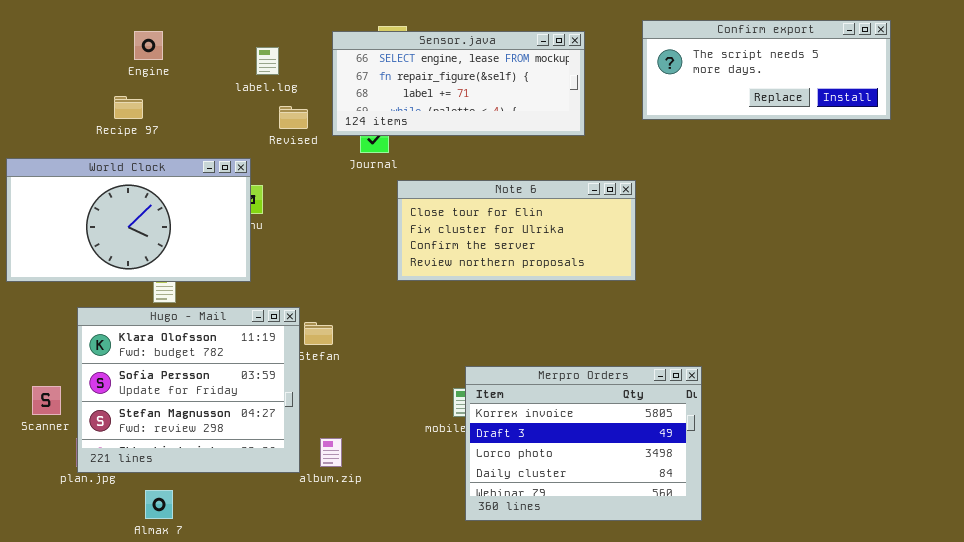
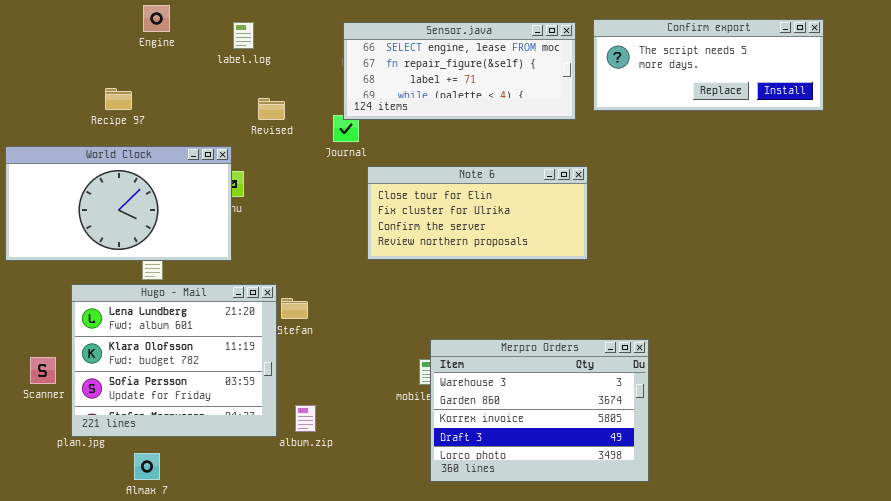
Sensor.java: [332,31,585,136] -> [343,22,576,120], moved
Engine: [134,31,163,60] -> [143,5,170,32], moved
label.log: [256,47,279,75] -> [233,22,254,49], moved
Hugo - Mail: [77,307,300,473] -> [71,284,277,437], scrolled up 1 row
Merpro Orders: [465,366,702,521] -> [430,339,649,482], scrolled up 2 rows

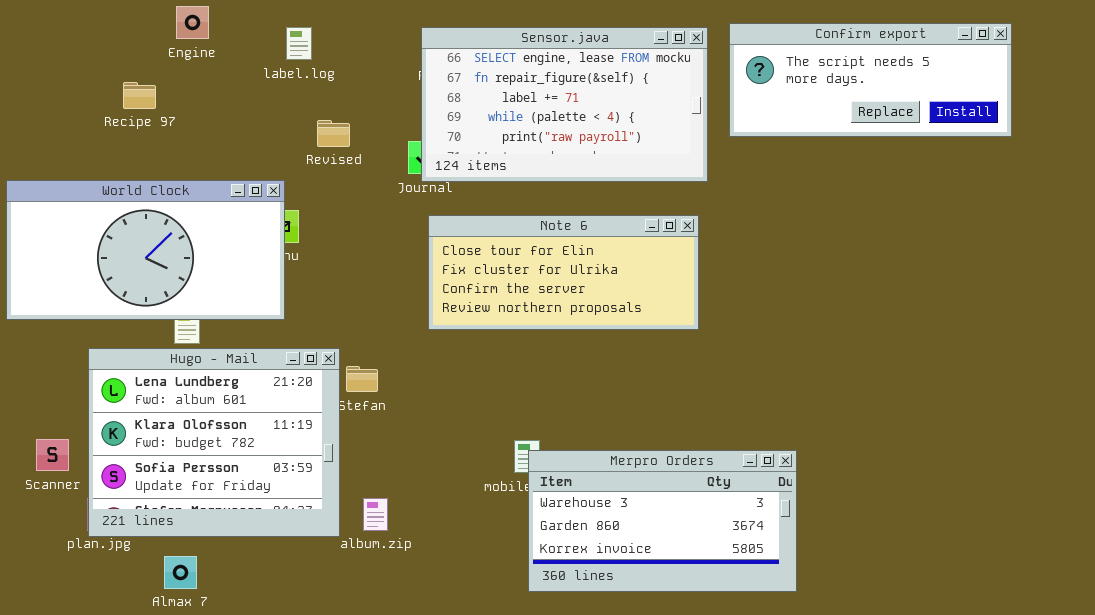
Sensor.java: [343,22,576,120] -> [421,27,708,182], resized
Recipe 97: [105,88,132,110] -> [123,82,156,109], moved
Note 6: [367,166,588,260] -> [428,215,699,330], moved
Merpro Orders: [430,339,649,482] -> [528,450,797,592], resized

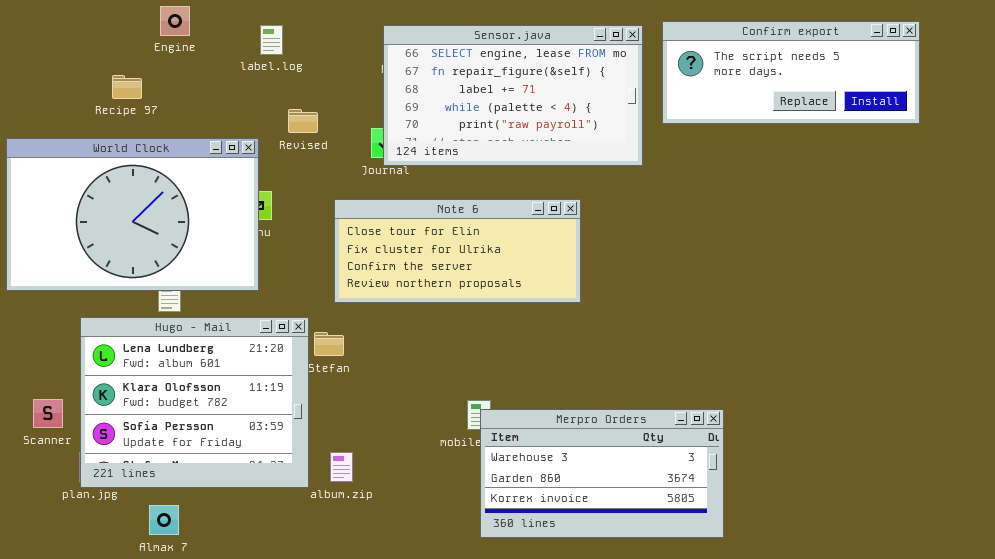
World Clock: [6,180,285,320] -> [6,138,259,291], resized
Note 6: [428,215,699,330] -> [334,199,581,303], moved

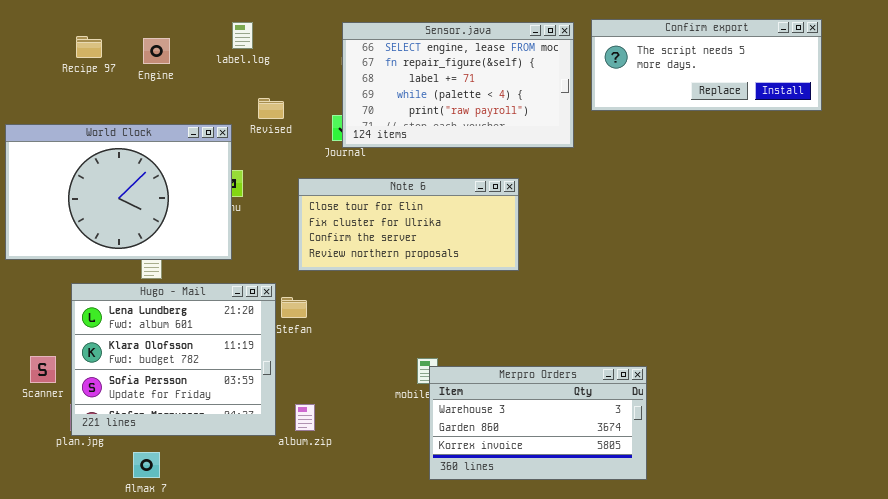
Engine: [160,6,190,36] -> [143,38,170,64], moved
Recipe 97: [112,75,142,99] -> [76,36,102,58], moved

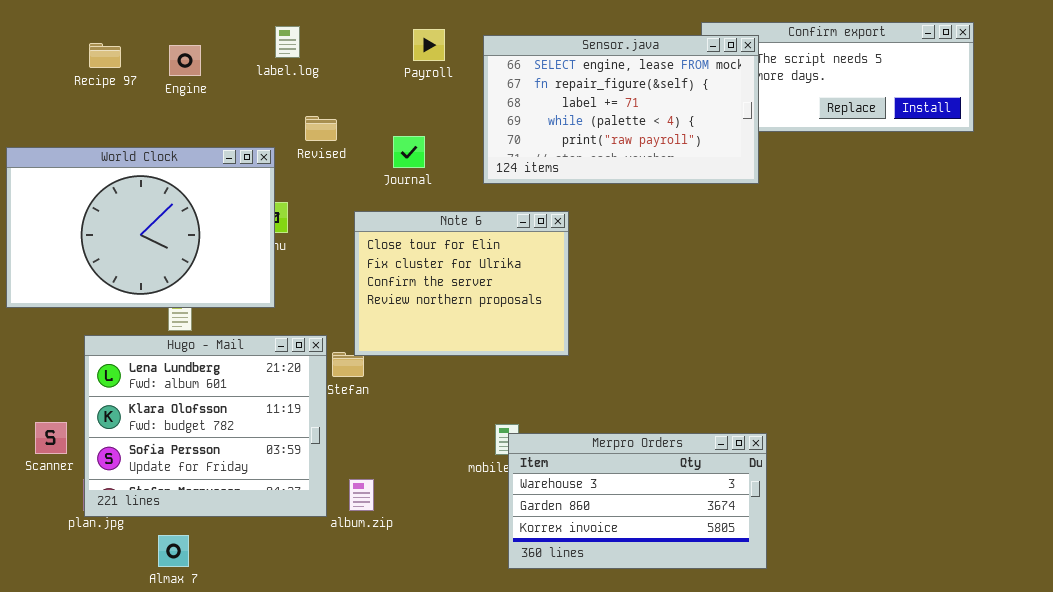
Sensor.java: [342,22,574,148] -> [483,35,759,184], moved
Note 6: [298,178,519,271] -> [354,211,569,356], resized

